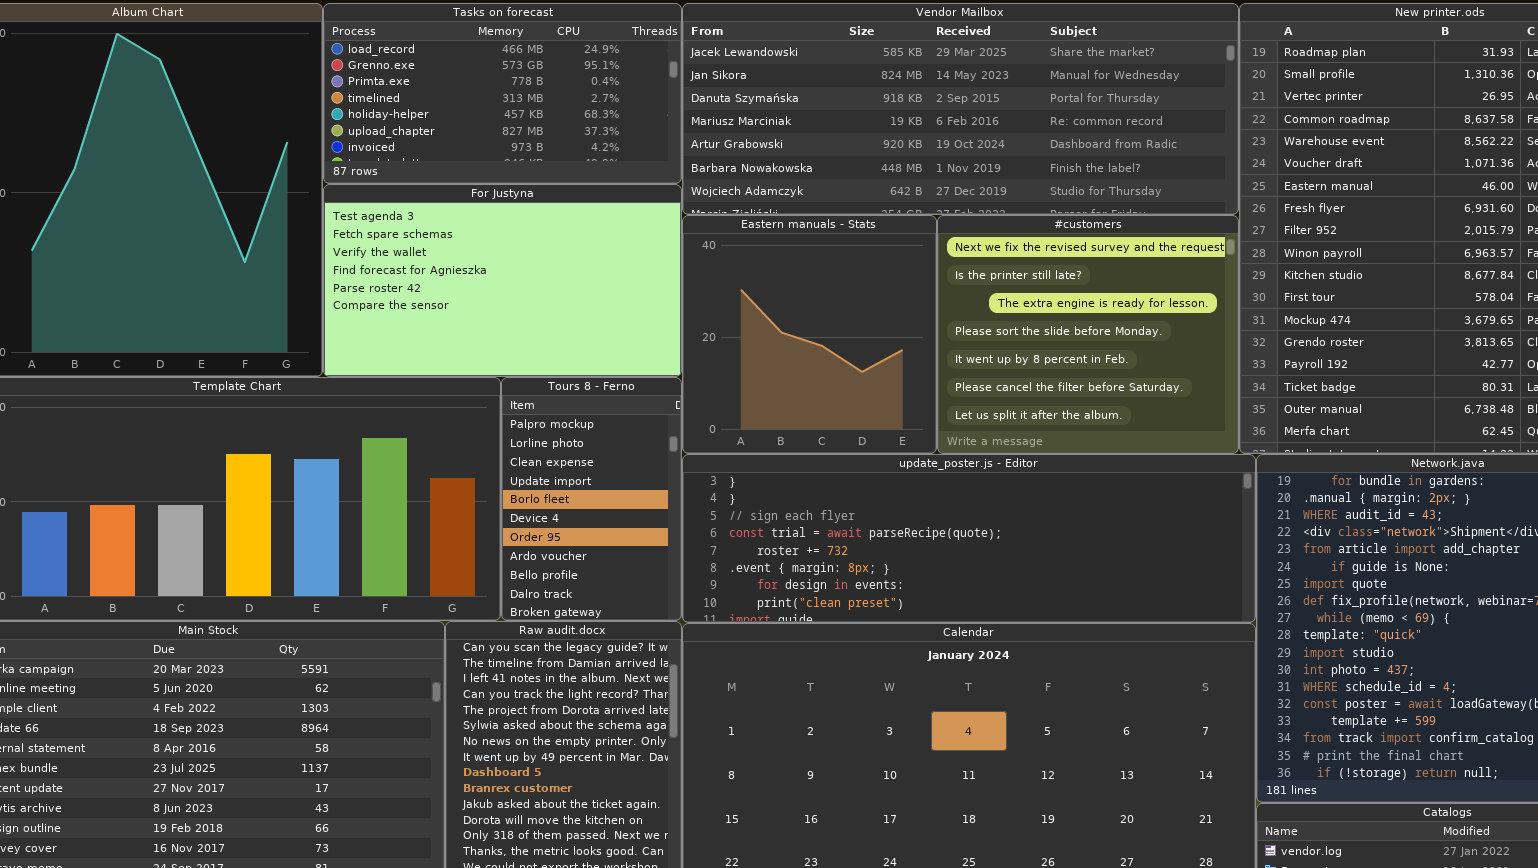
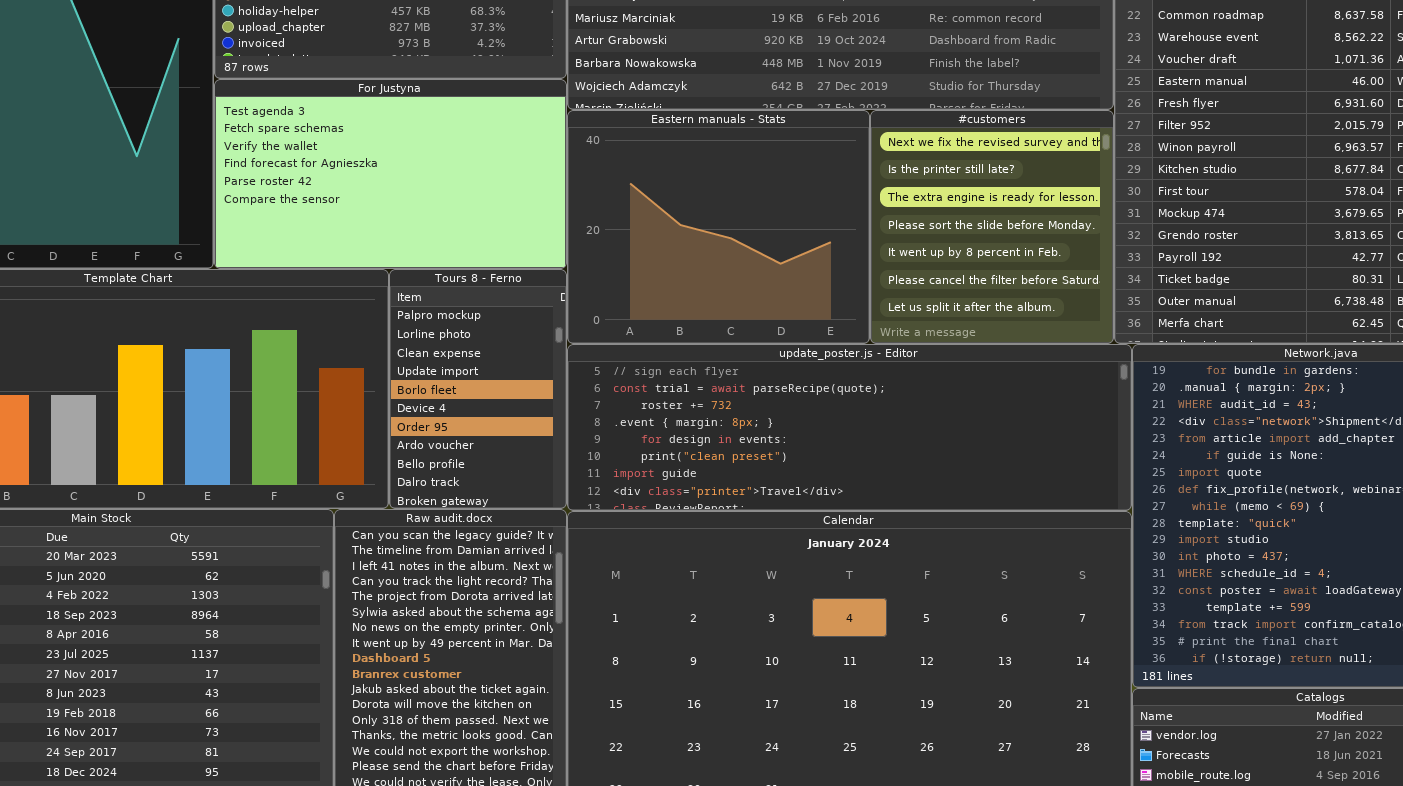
Eastern manuals - Stats: [682,215,937,454] -> [567,110,870,344], resized
#customers: [937,215,1239,454] -> [870,110,1114,344], resized
update_poster.js - Editor: [682,454,1256,623] -> [567,344,1132,511], scrolled down 2 rows

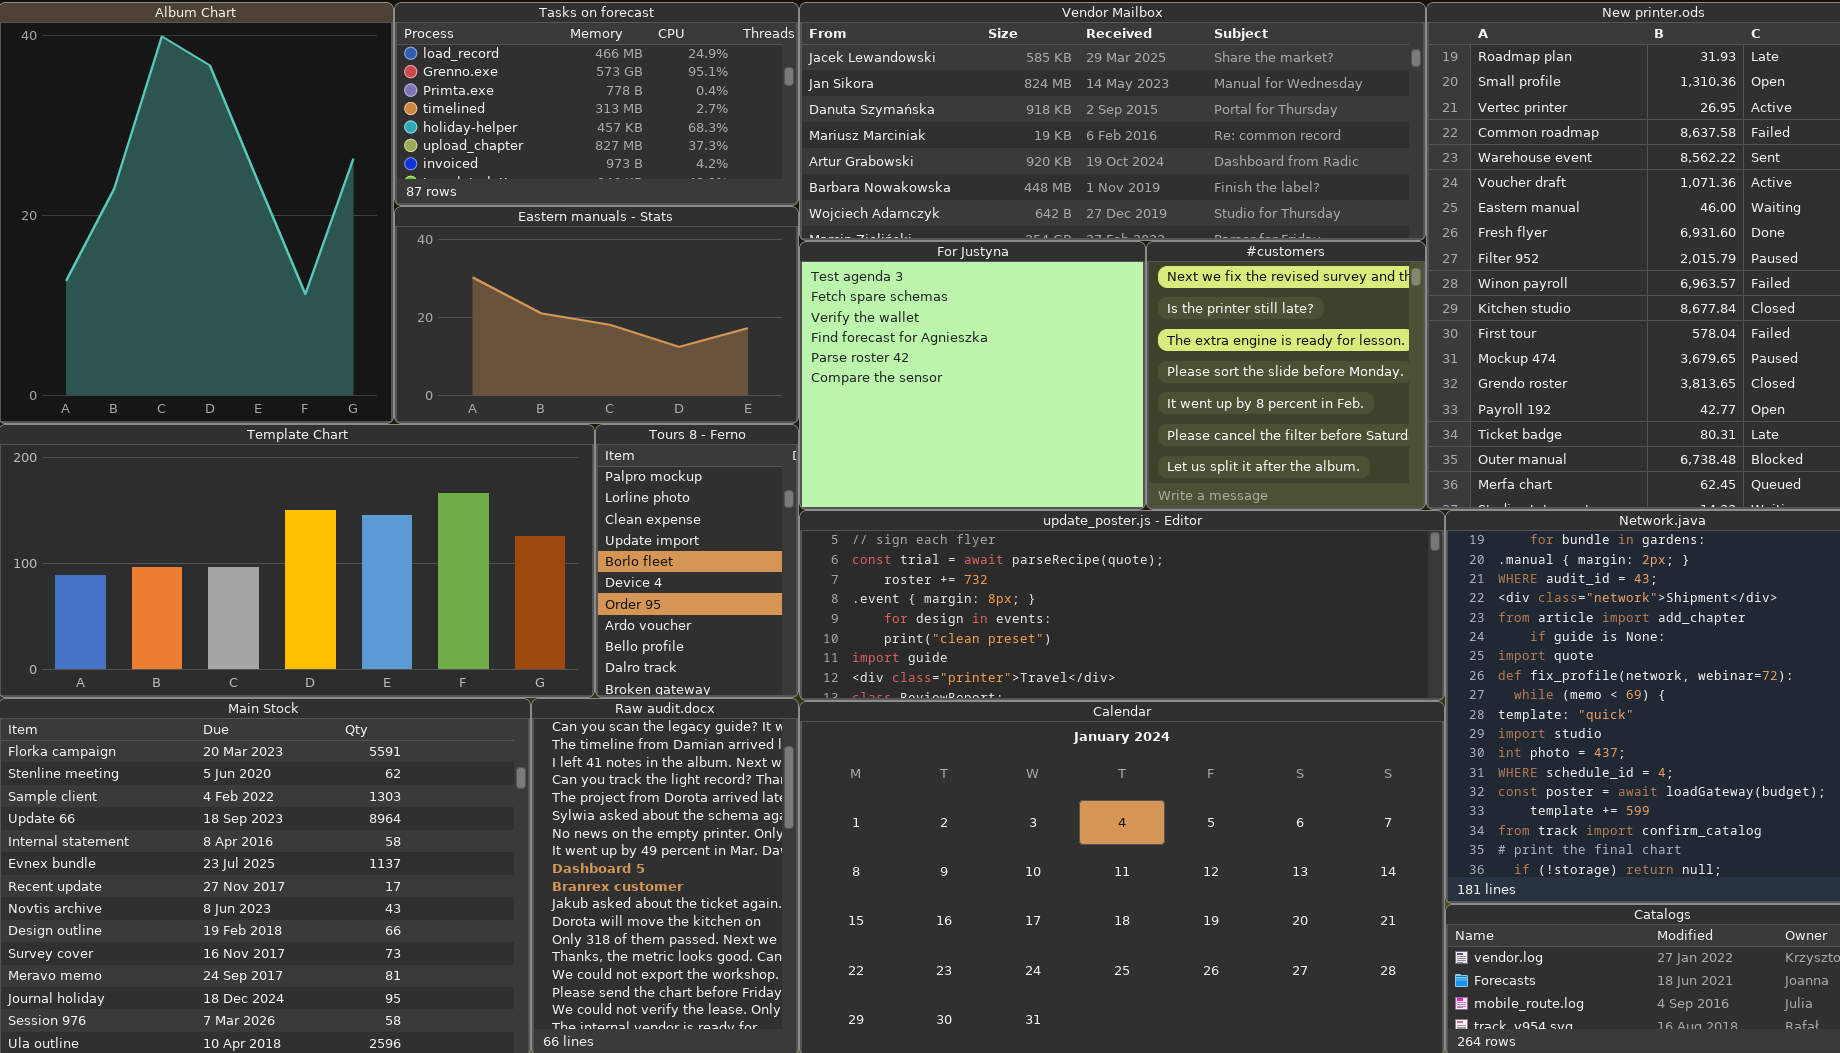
For Justyna: [214,79,567,269] -> [799,241,1146,510], moved, resized
Eastern manuals - Stats: [567,110,870,344] -> [394,206,799,424], moved, resized

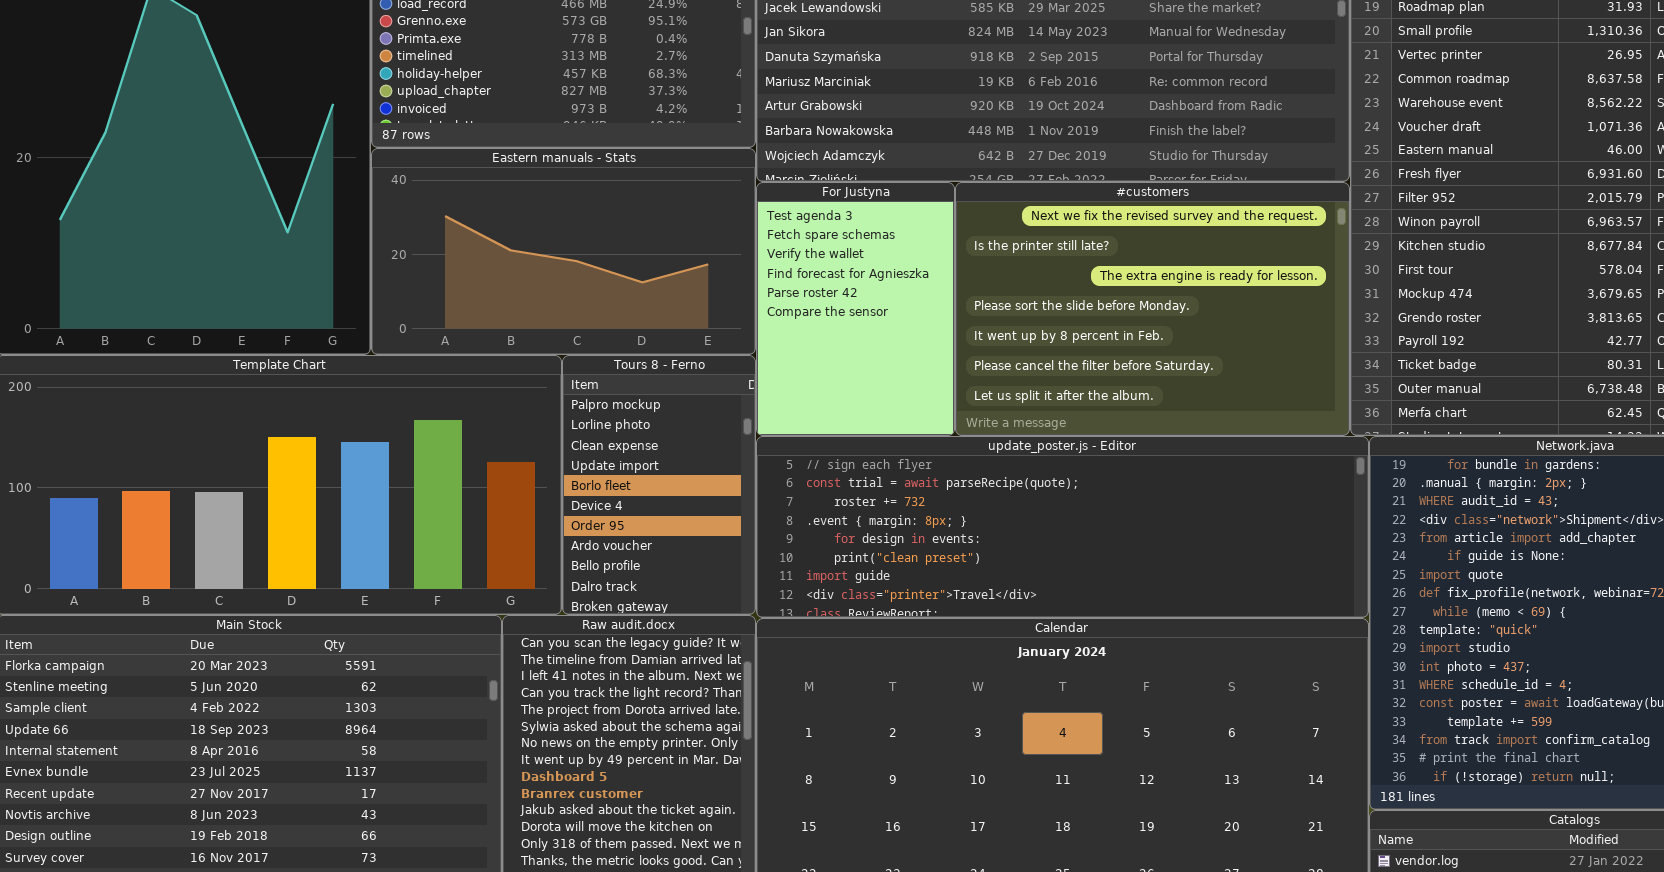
For Justyna: [799,241,1146,510] -> [756,182,955,436], resized
#customers: [1146,241,1426,510] -> [955,182,1350,436], resized

